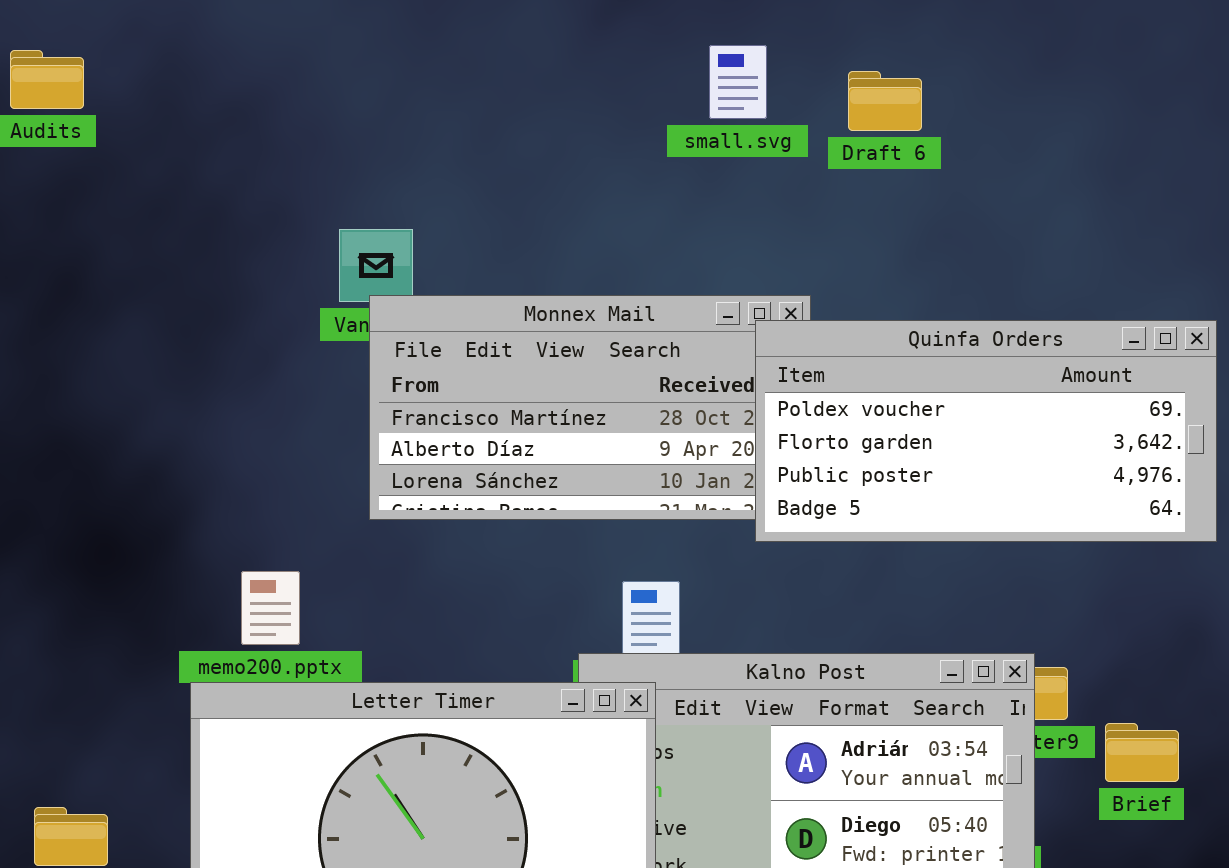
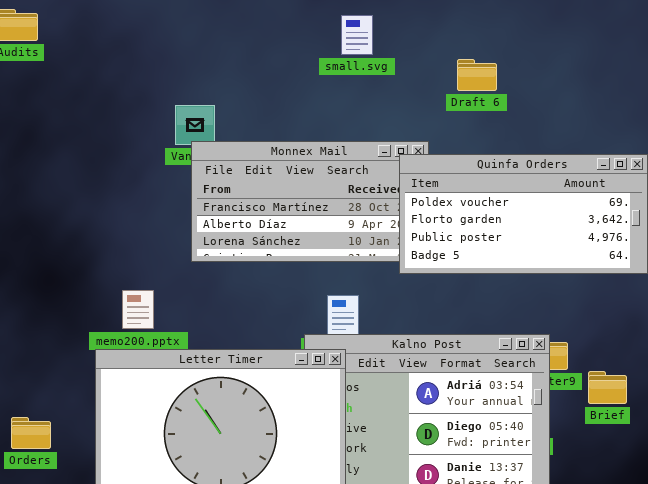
small.svg: [709,45,767,119] -> [341,15,373,55], moved
Draft 6: [848,71,922,131] -> [457,59,497,91], moved

